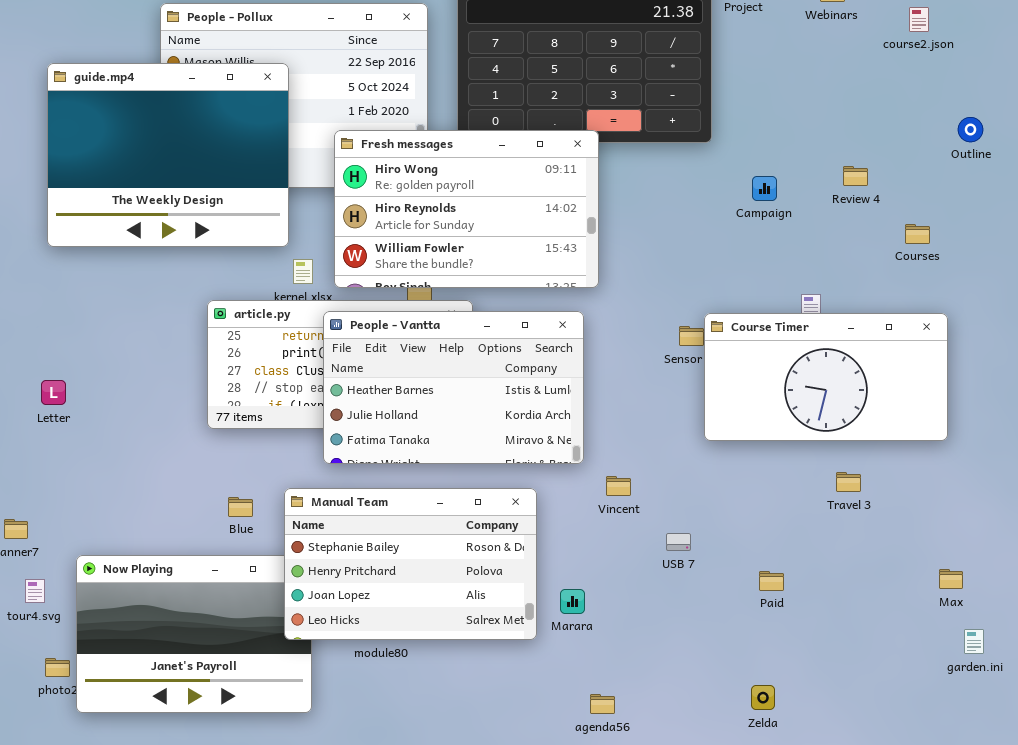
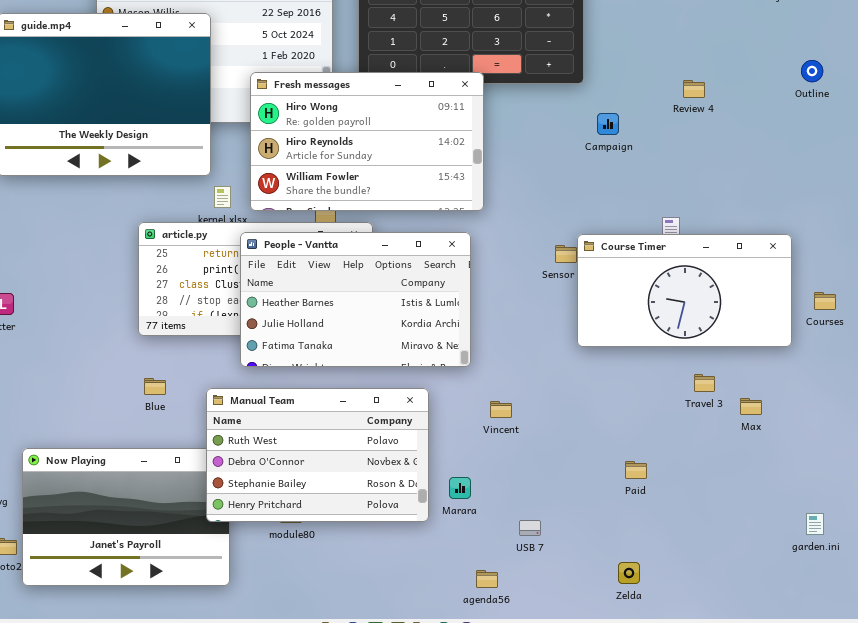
Review 4: [843,166,868,186] -> [683,80,705,98], moved
Campaign: [752,176,777,201] -> [597,113,619,135], moved
Courses: [905,224,930,244] -> [814,292,836,310], moved
Vincent: [606,476,631,496] -> [490,401,512,418], moved
Manual Team: [284,488,537,640] -> [206,388,429,522], scrolled up 2 rows
Blue: [228,497,253,517] -> [144,378,166,395], moved
USB 7: [666,533,691,551] -> [519,520,541,536], moved
Max: [939,569,963,589] -> [740,398,762,415], moved

